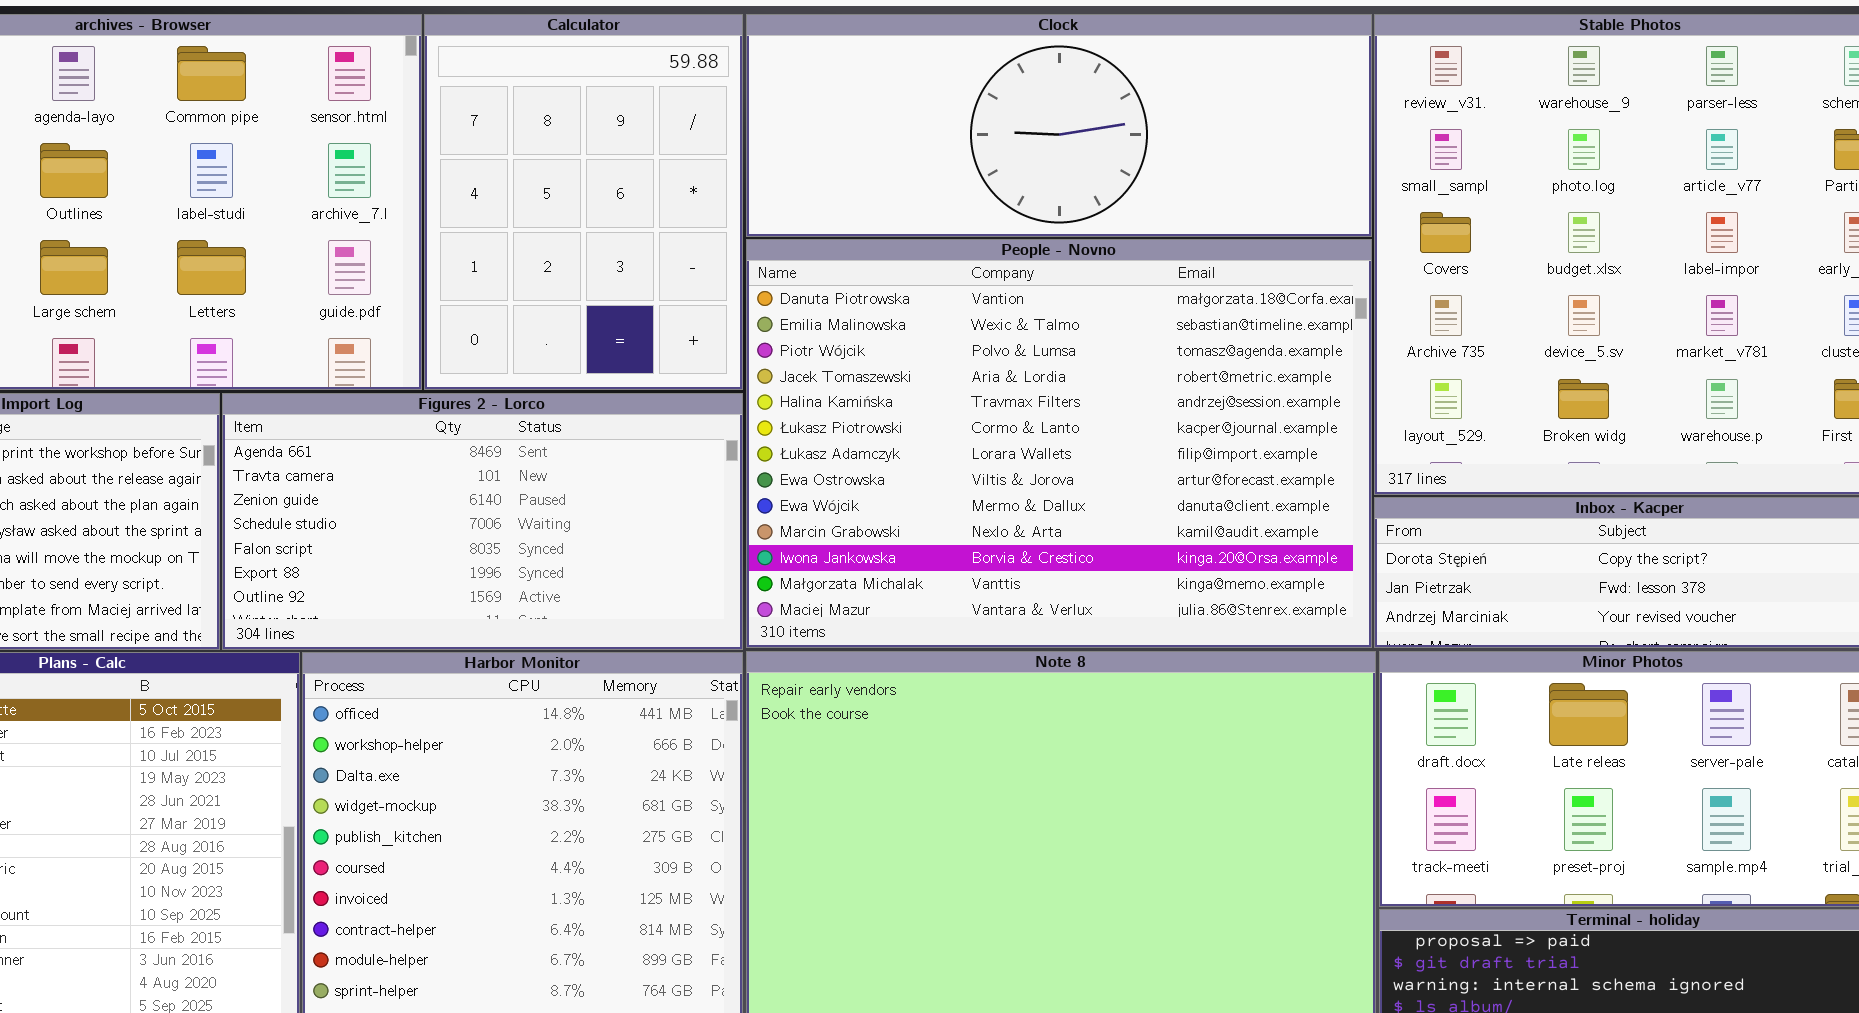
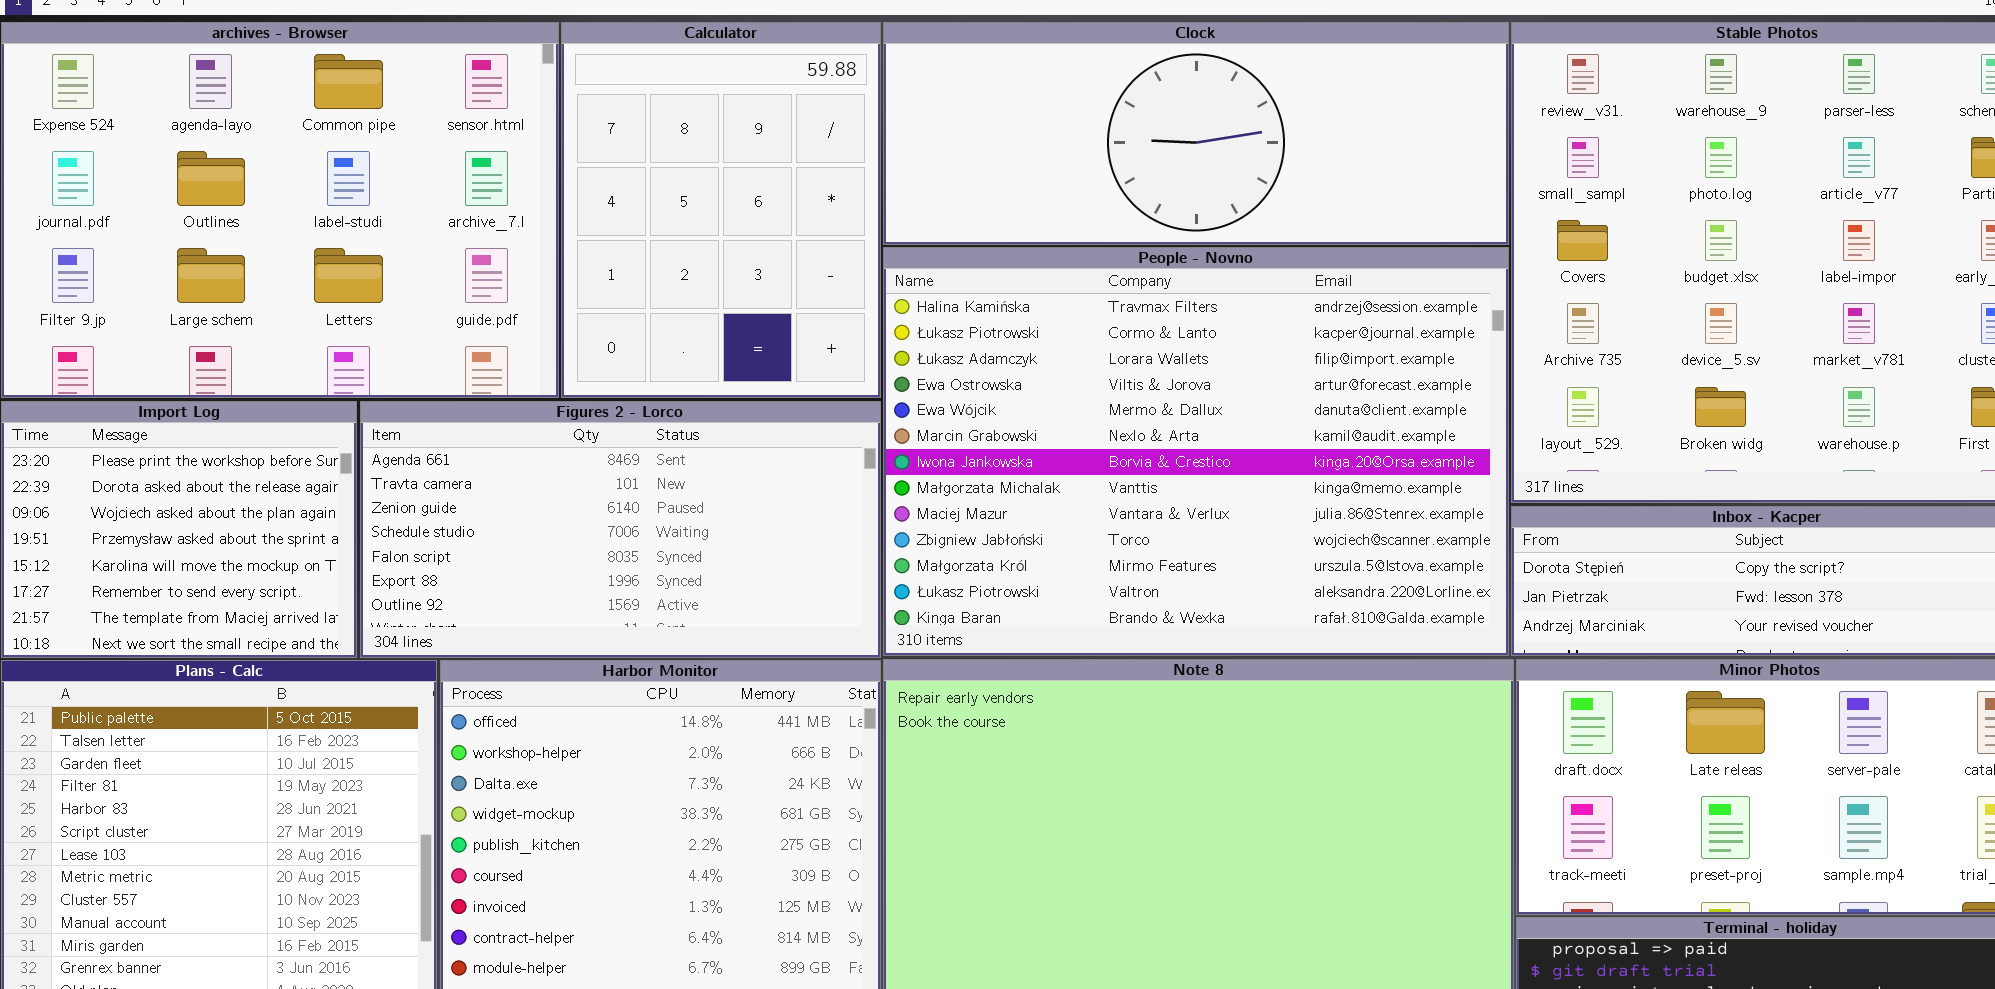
People - Novno: [746,239,1372,648] -> [883,247,1509,656], scrolled down 4 rows

